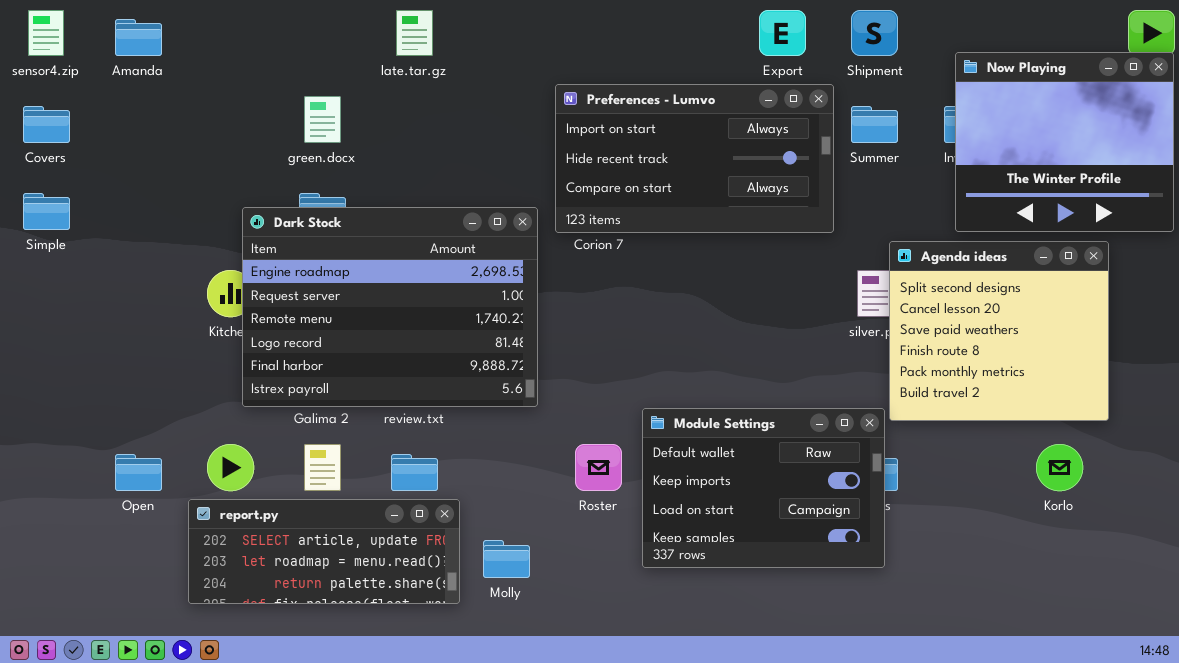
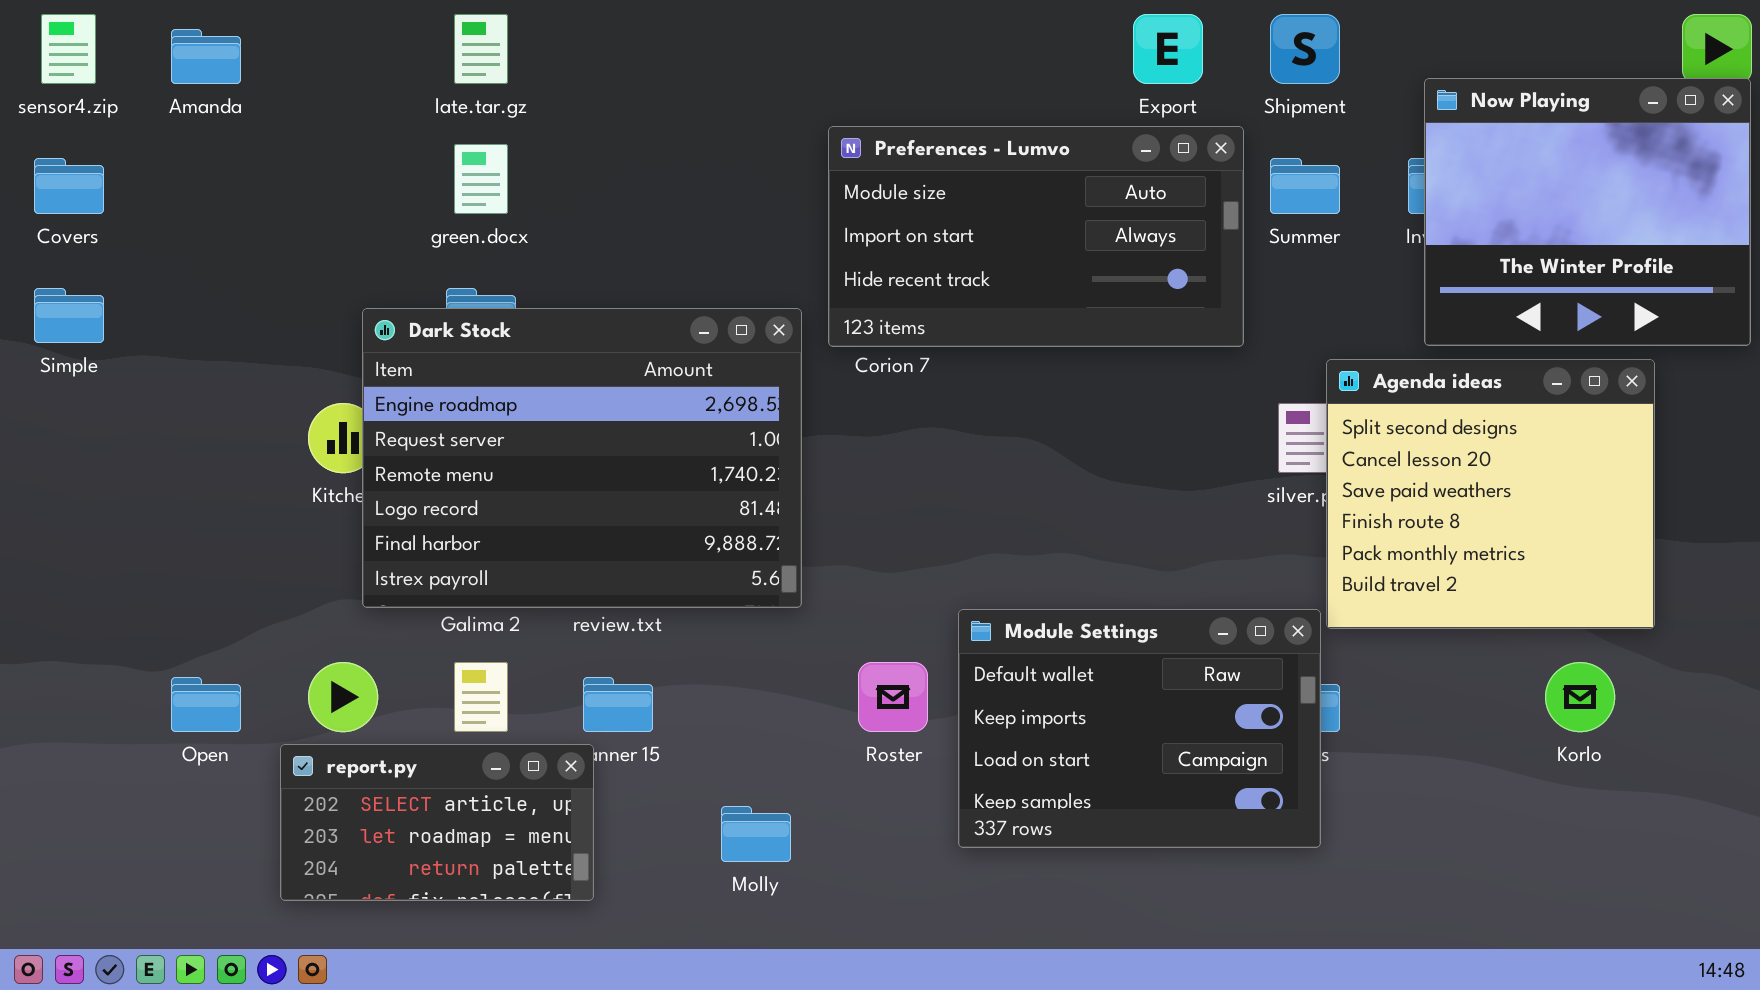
late.tar.gz: [396,10,433,56] -> [454,14,508,84], moved
Preferences - Lumvo: [555,84,834,233] -> [828,126,1244,347], scrolled up 1 row
report.py: [188,499,460,604] -> [280,744,594,901], resized

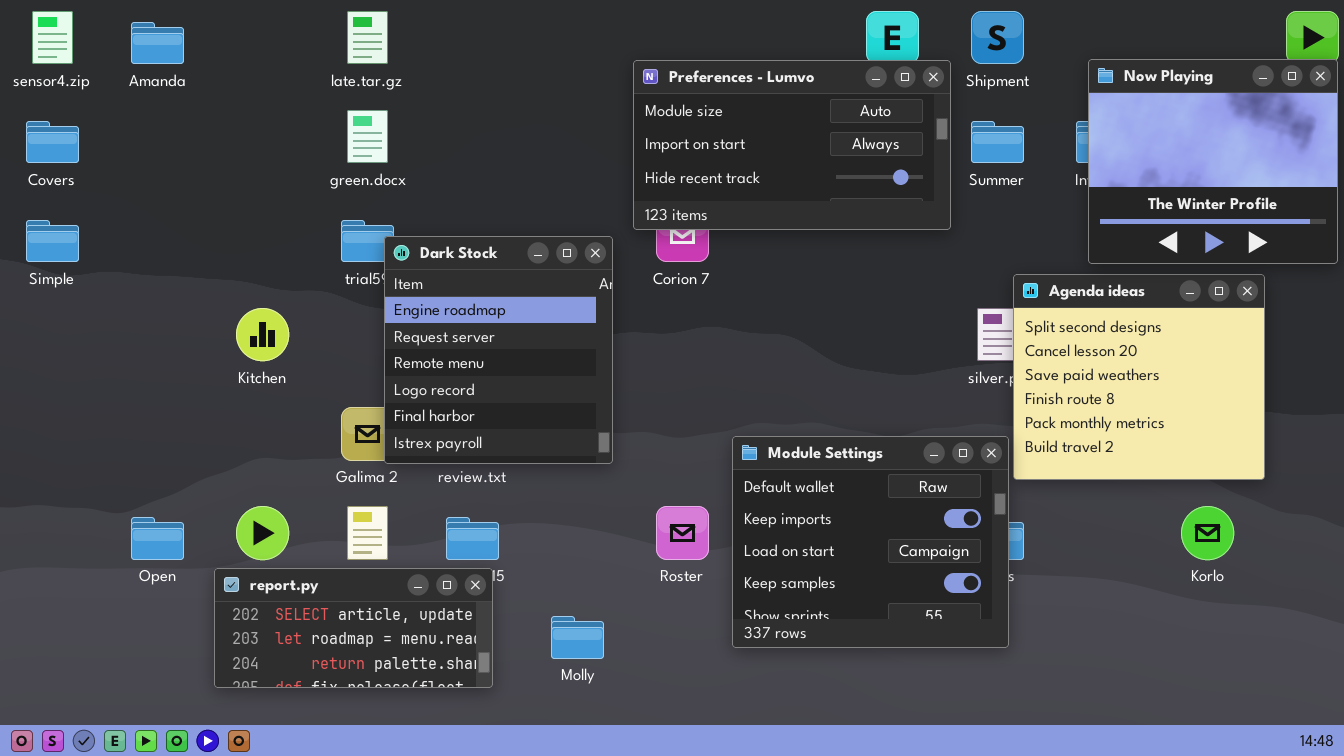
Preferences - Lumvo: [828,126,1244,347] -> [633,60,951,230], moved
Dark Stock: [362,308,802,608] -> [384,236,613,464], resized
Module Settings: [958,609,1321,848] -> [732,436,1009,648], resized
report.py: [280,744,594,901] -> [214,568,493,688], resized

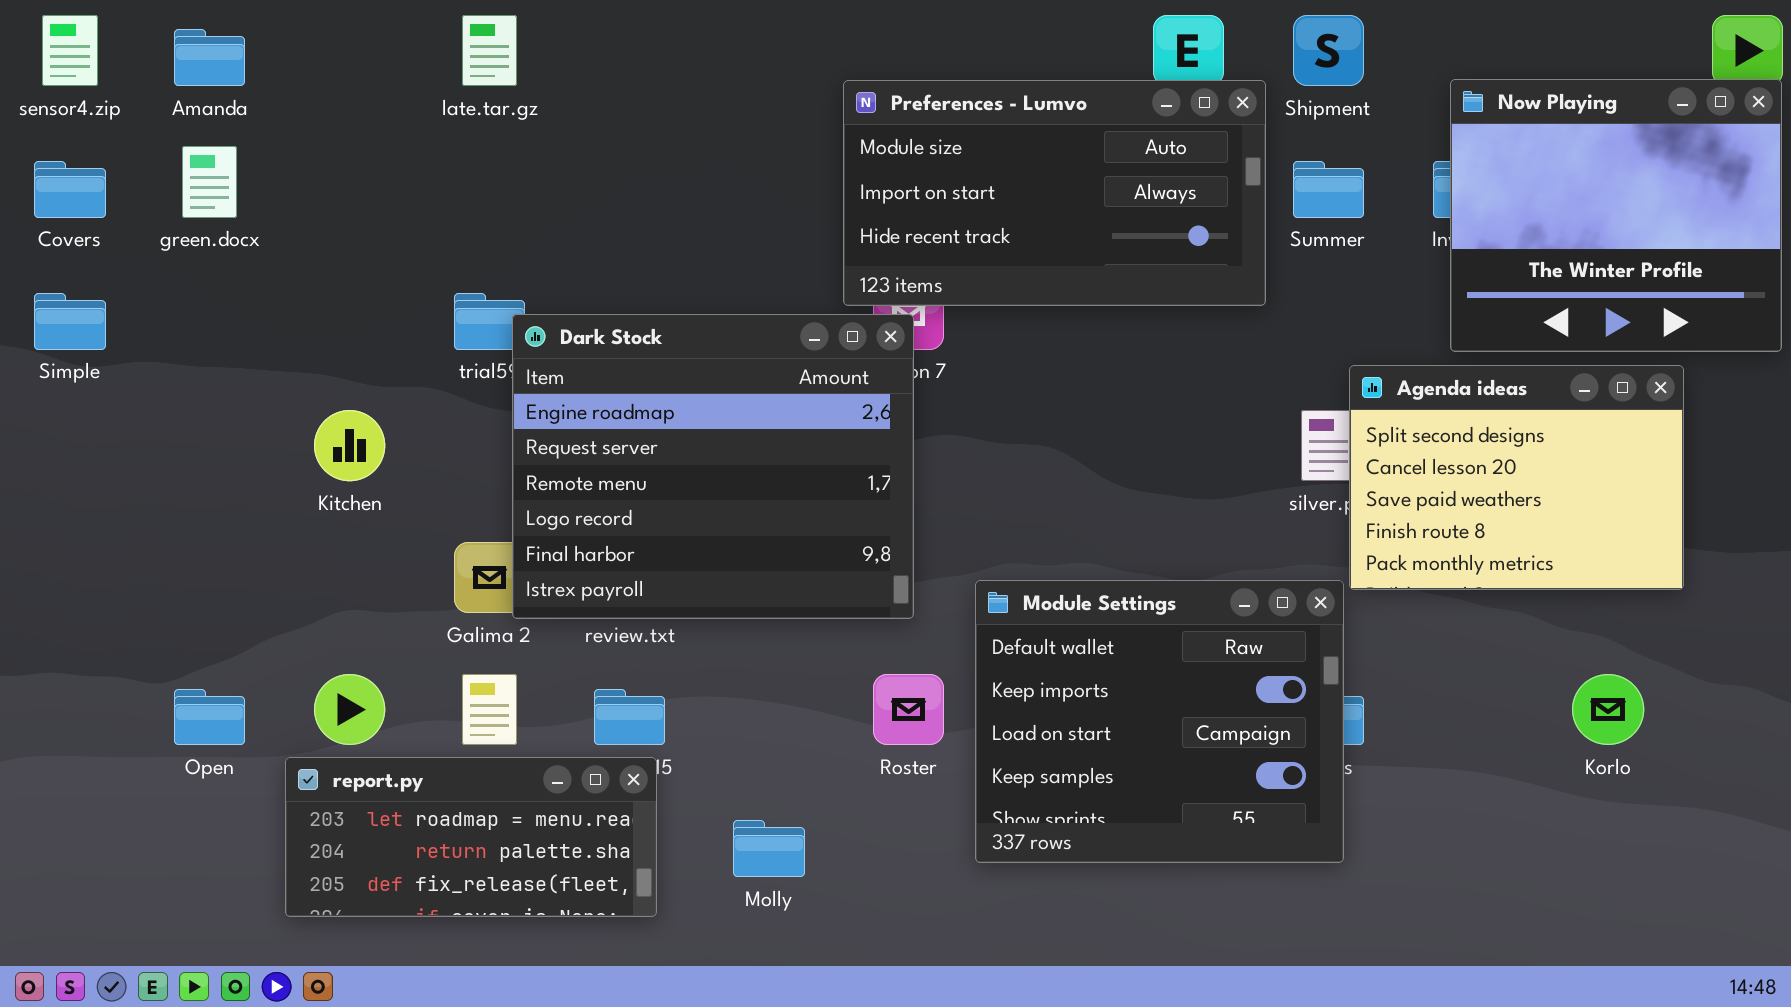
green.docx: [347,110,388,163] -> [182,146,237,218], moved
Dark Stock: [384,236,613,464] -> [512,314,914,619], resized
Agenda ideas: [1013,274,1265,480] -> [1349,365,1684,590], resized
report.py: [214,568,493,688] -> [285,757,657,917], scrolled down 1 row

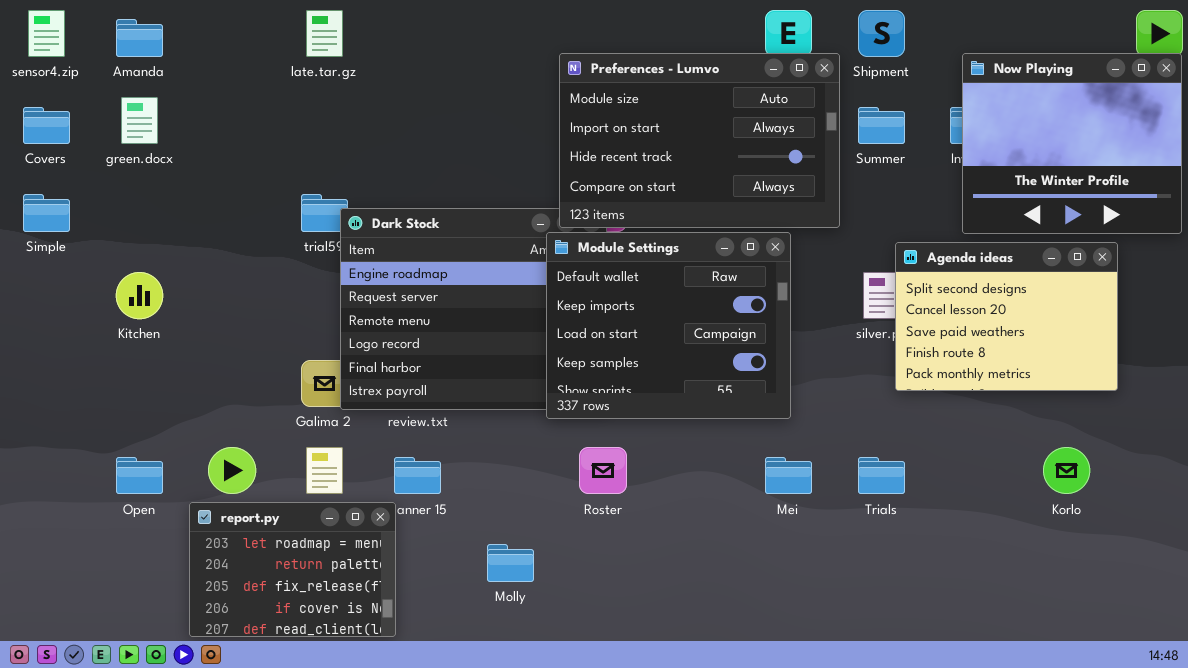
Preferences - Lumvo: [843,80,1266,306] -> [559,53,840,228], resized
Kitchen: [314,410,385,481] -> [116,272,163,319], moved
Module Settings: [975,580,1344,863] -> [546,232,791,419], moved
report.py: [285,757,657,917] -> [189,502,396,637], resized

